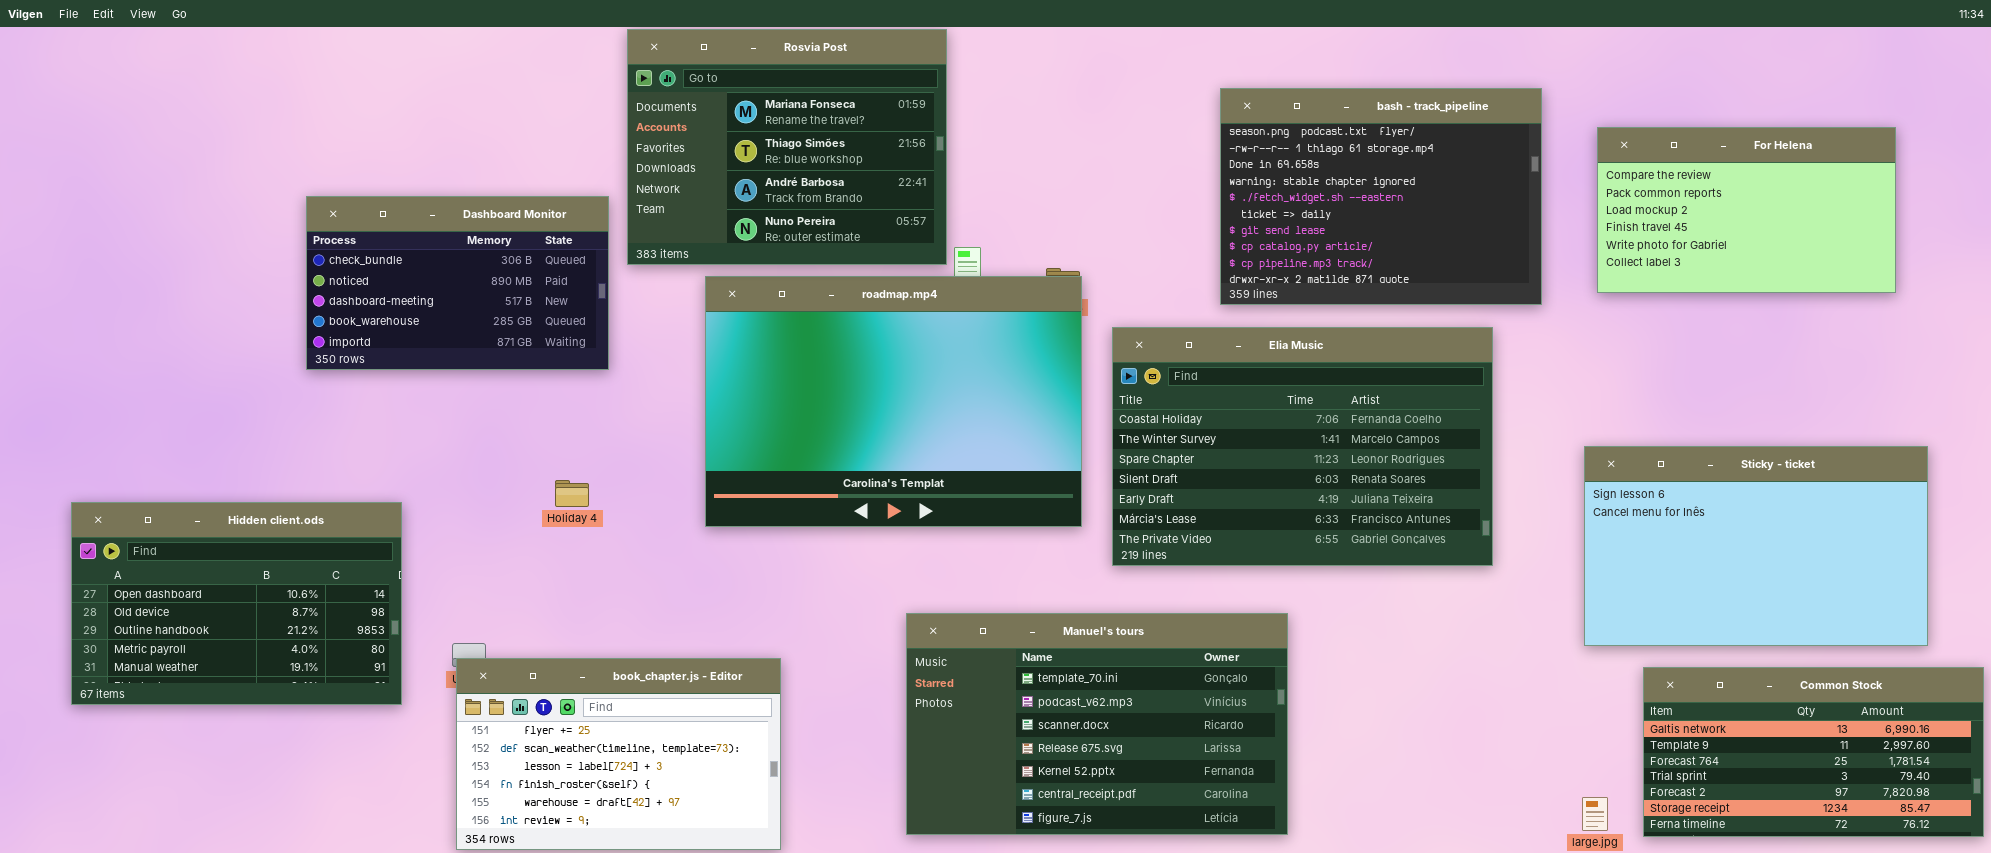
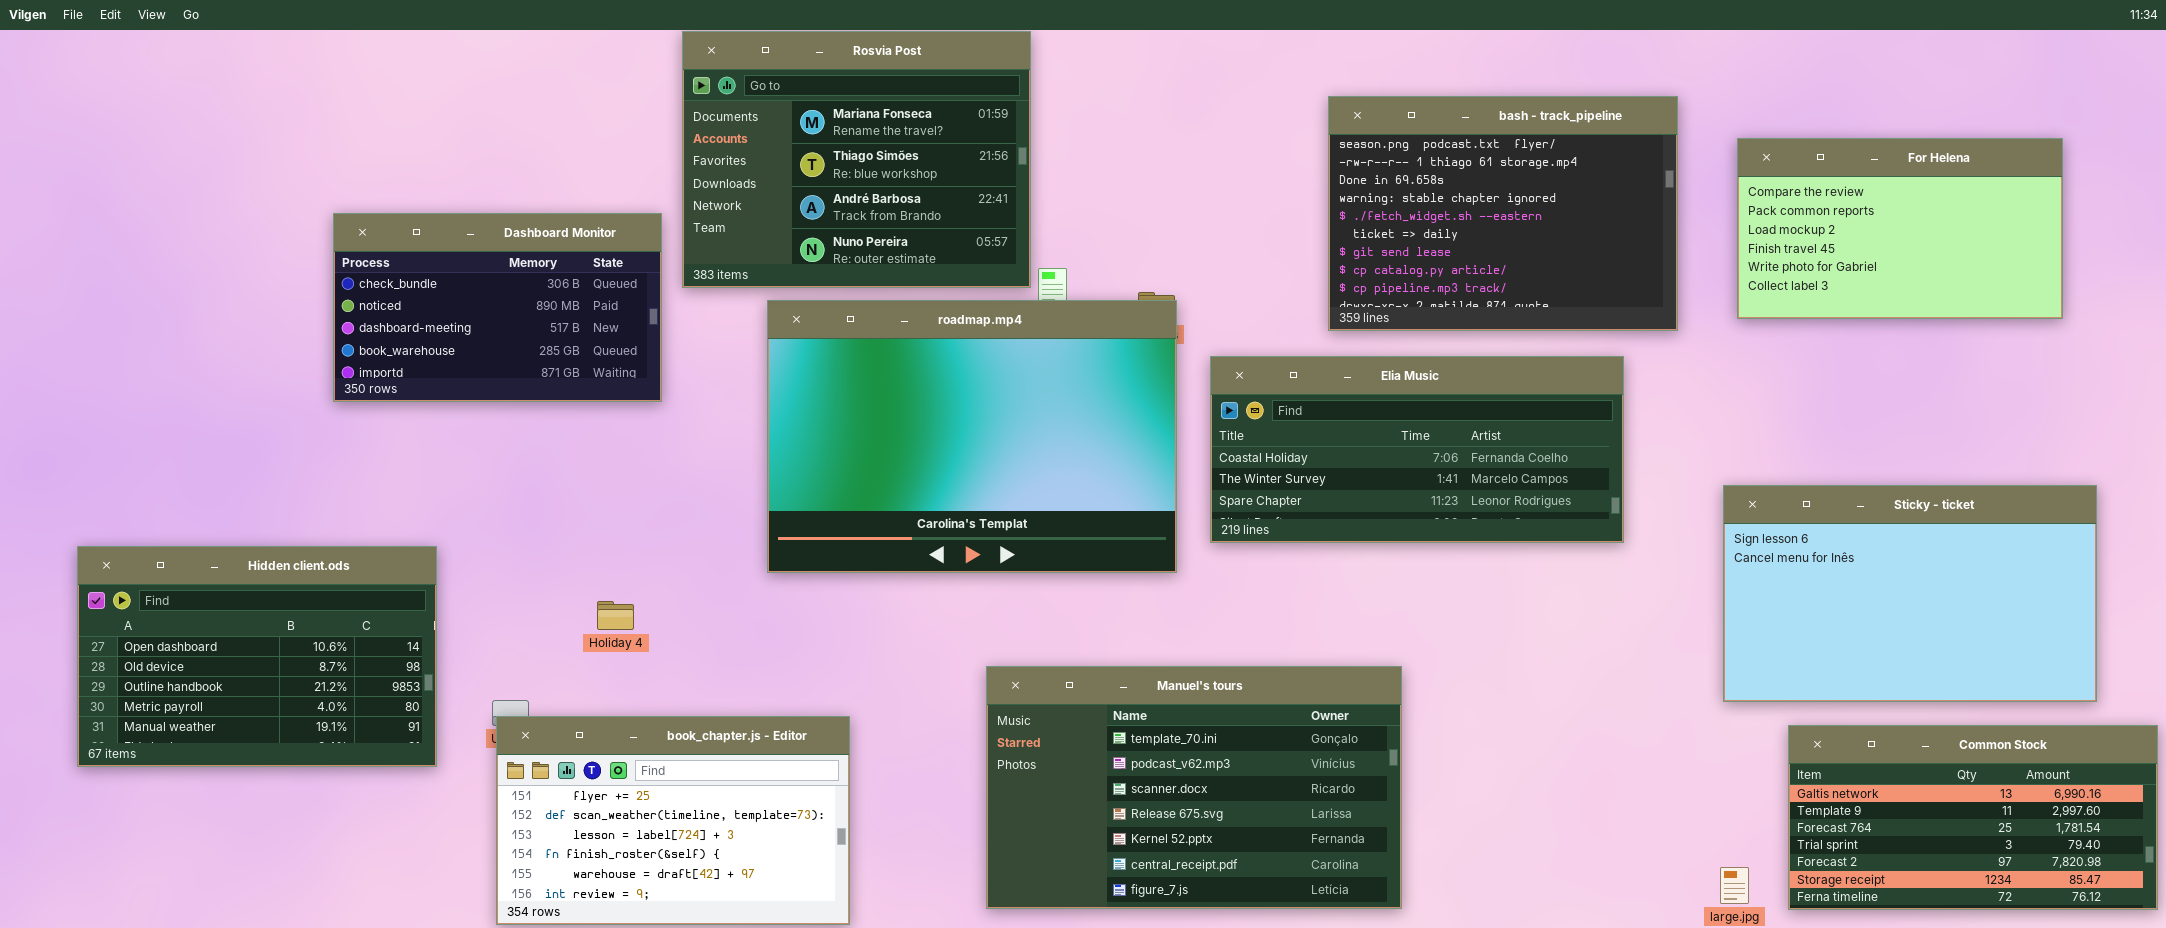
Elia Music: [1112,327,1493,566] -> [1210,356,1624,543], resized
Holiday 4: [555,480,589,507] -> [597,601,634,630], moved

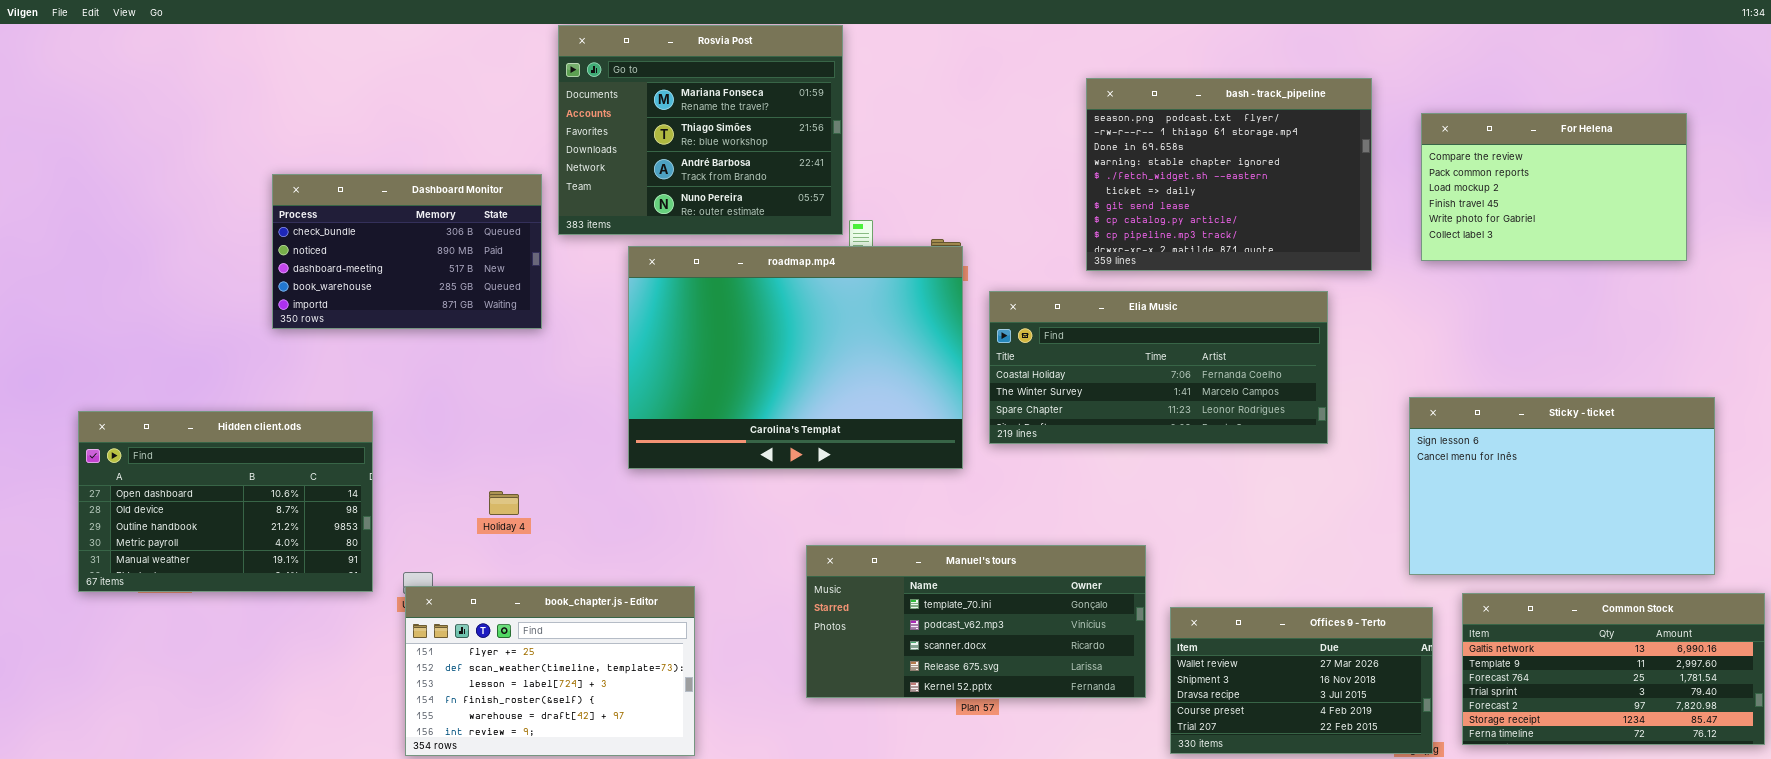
Hidden client.ods: [77,546,437,767] -> [78,411,373,592], moved
Manuel's tours: [986,666,1402,909] -> [806,545,1146,698], resized
Offices 9 - Terto: none -> [1170,607,1433,754], opened

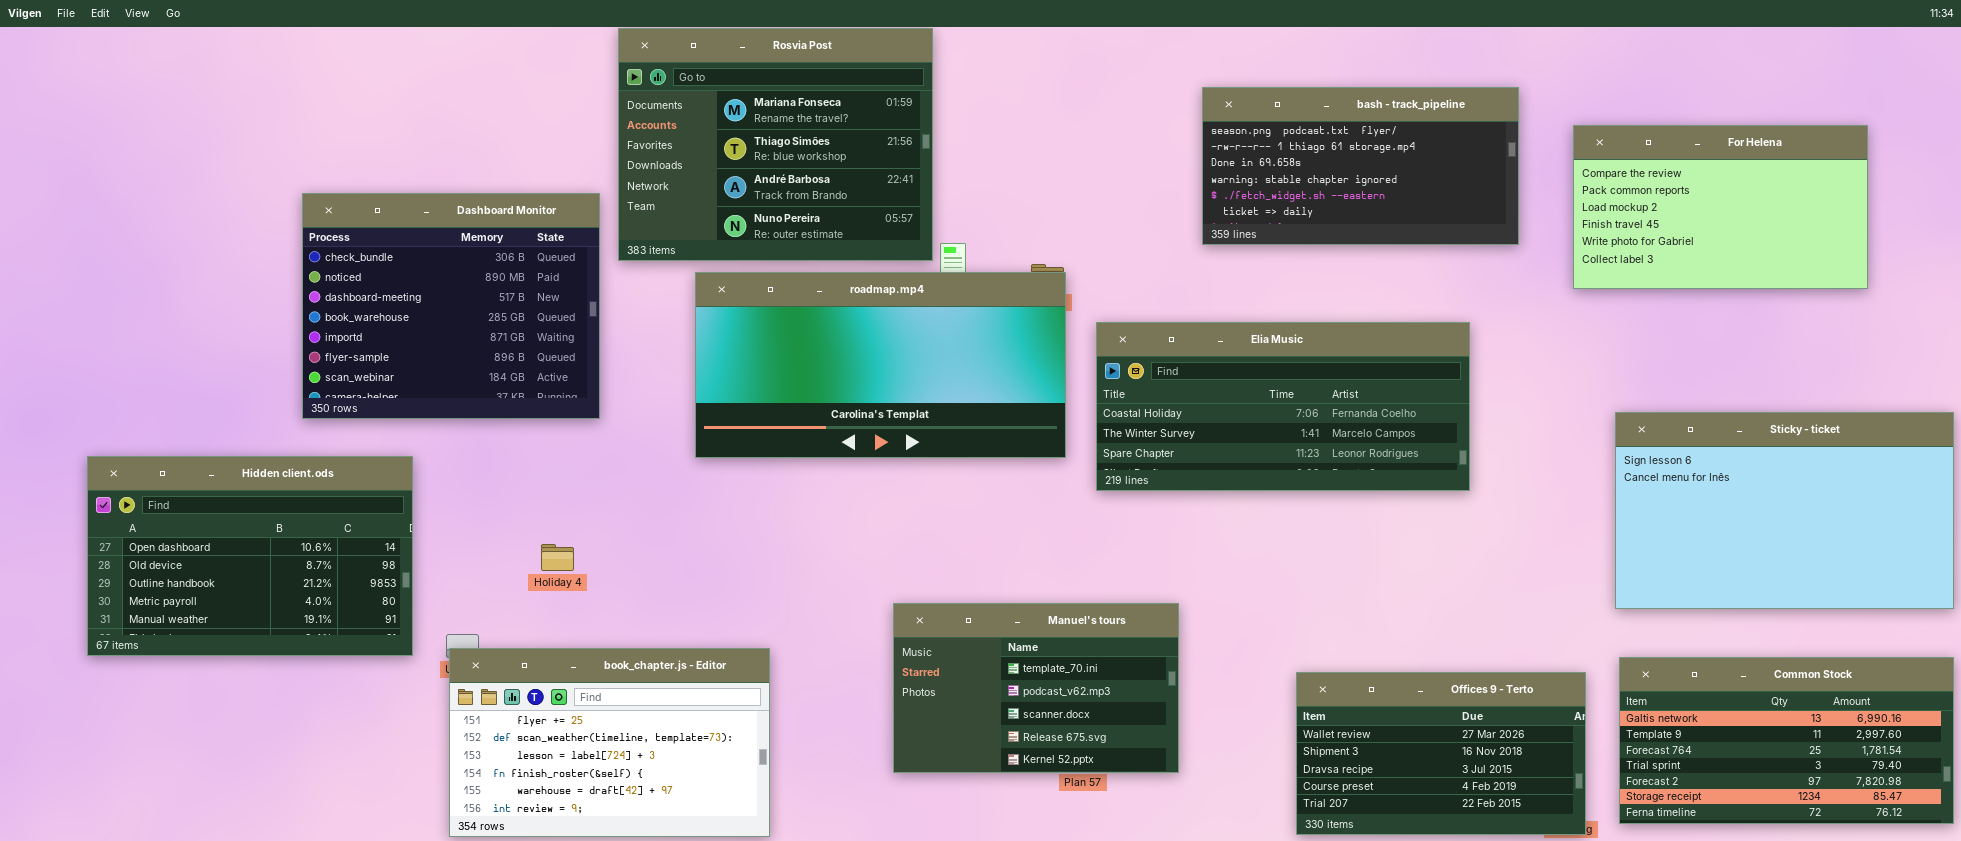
bash - track_pipeline: [1086,78,1372,271] -> [1202,87,1519,245], resized
Dashboard Monitor: [272,174,542,329] -> [302,193,600,419], resized
roadmap.mp4: [628,246,963,469] -> [695,272,1066,458], resized
Sticky - ticket: [1409,397,1715,575] -> [1615,412,1954,609], moved
Manuel's tours: [806,545,1146,698] -> [893,603,1179,773], resized

